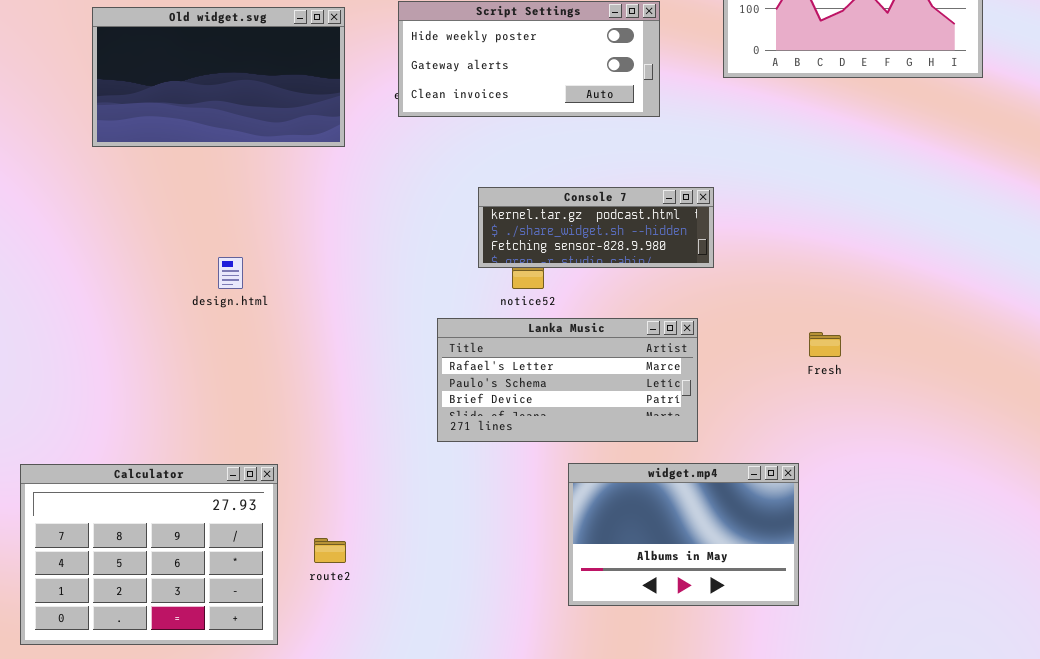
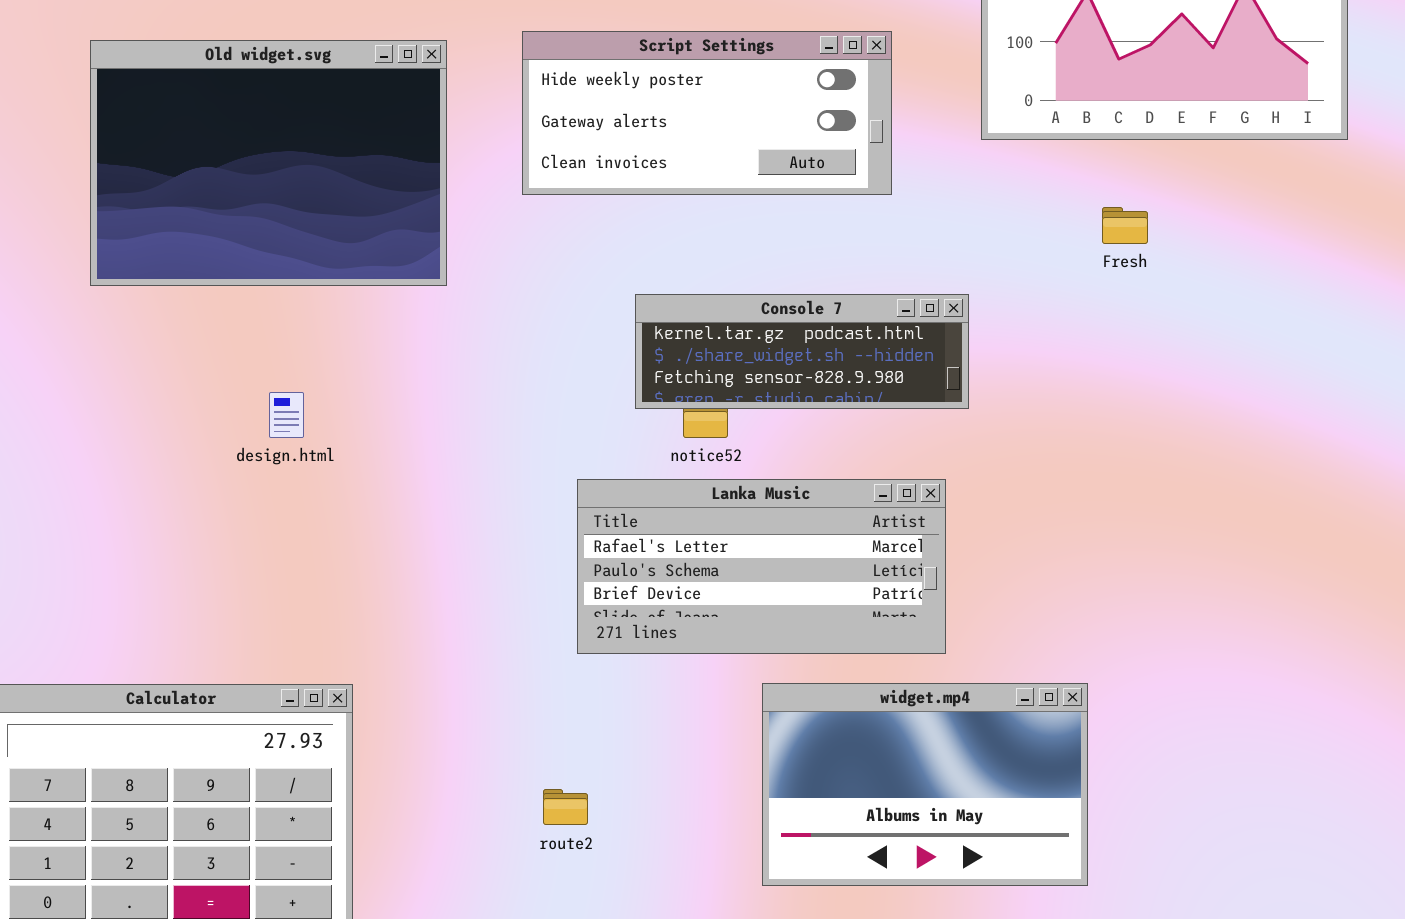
Old widget.svg: [92,7,345,147] -> [90,40,447,286], resized
Fresh: [809,332,841,357] -> [1102,207,1148,244], moved
route2: [314,538,346,563] -> [543,789,588,825], moved

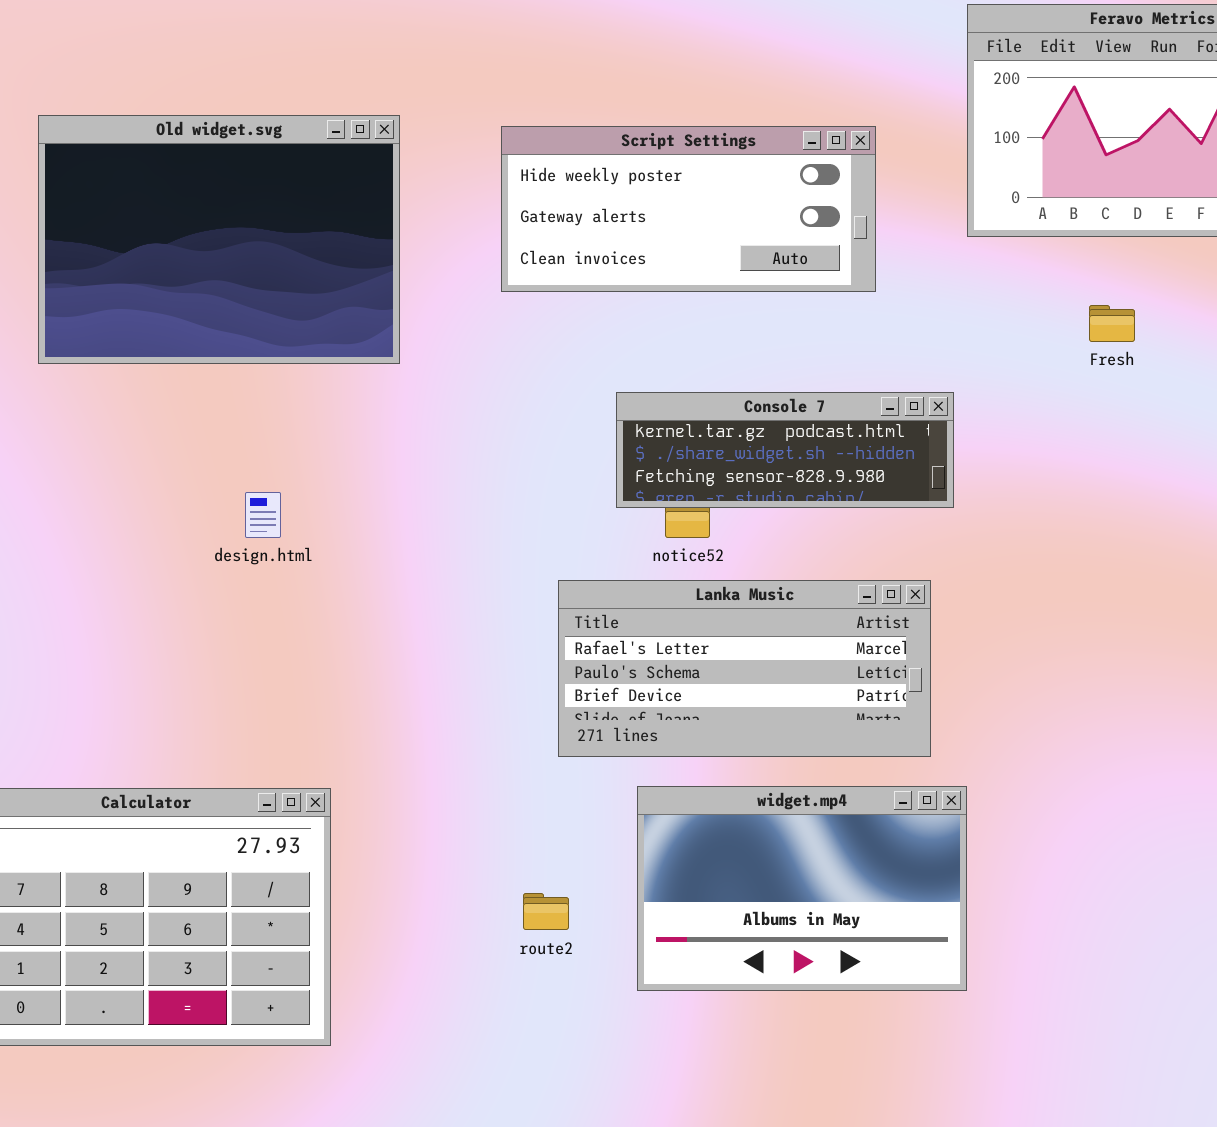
Old widget.svg: [90,40,447,286] -> [38,115,400,364], moved
widget.mp4: [762,683,1088,886] -> [637,786,967,991], moved

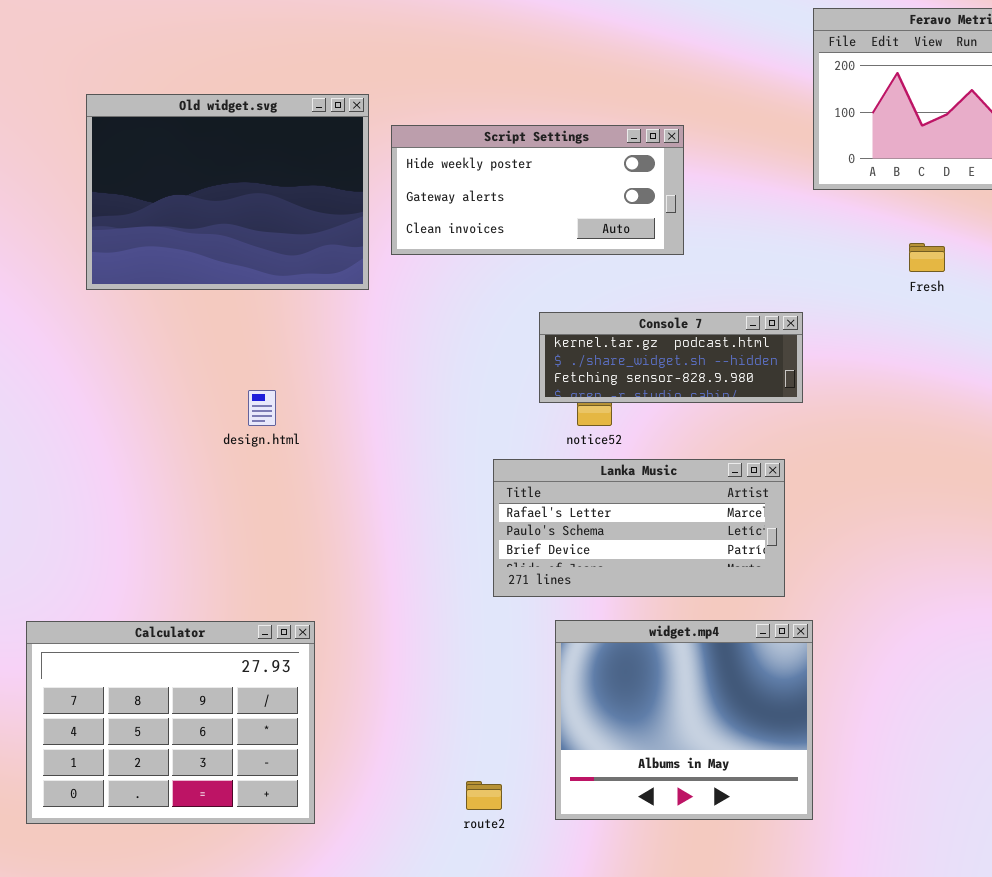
Script Settings: [501,126,876,292] -> [391,125,684,255], moved
widget.mp4: [637,786,967,991] -> [555,620,813,820], resized
route2: [523,893,569,930] -> [466,781,502,810], moved

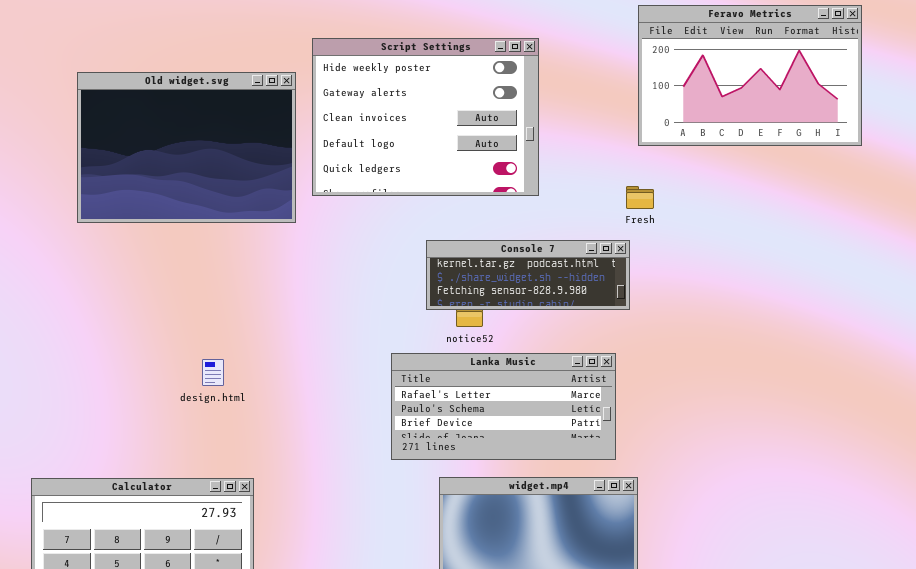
Script Settings: [391,125,684,255] -> [312,38,539,196], resized
Fresh: [909,243,945,272] -> [626,186,654,209], moved
design.html: [248,390,276,426] -> [202,359,224,386], moved

